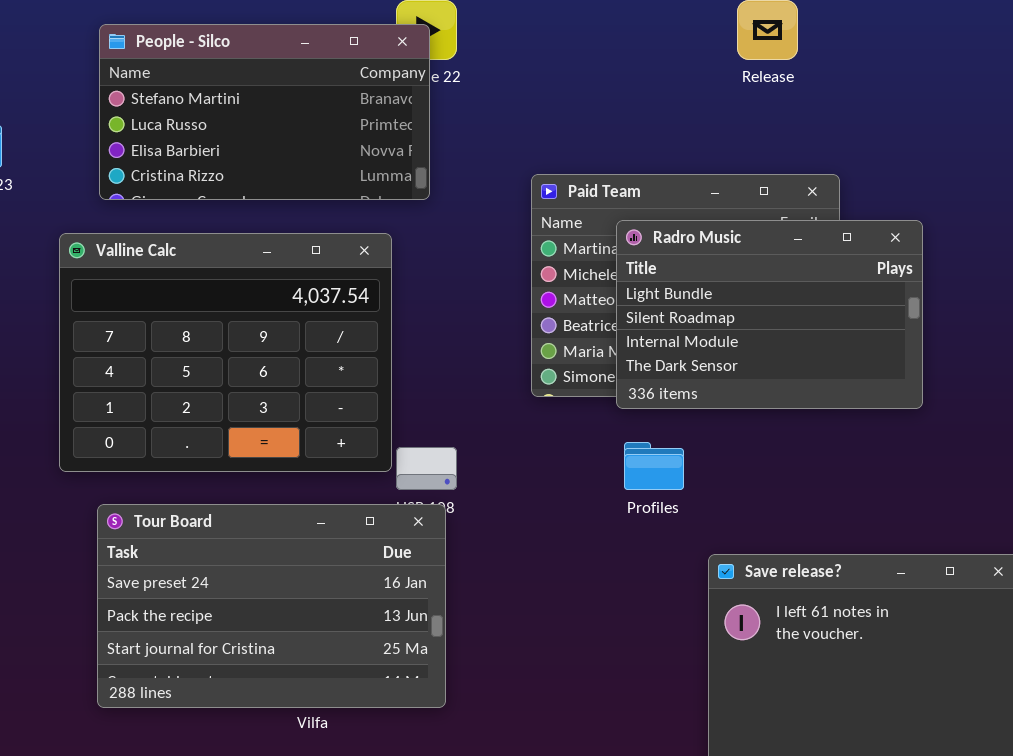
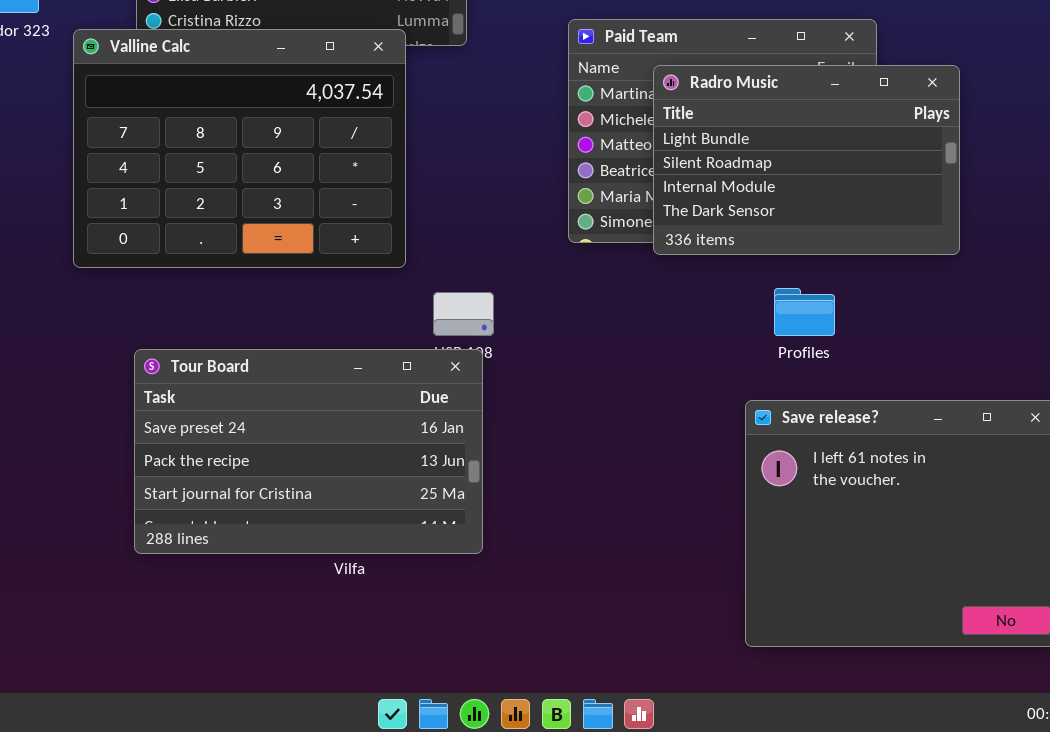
Valline Calc: [59,233,392,472] -> [73,29,406,268], moved
Profiles: [624,442,684,490] -> [774,288,835,336], moved

